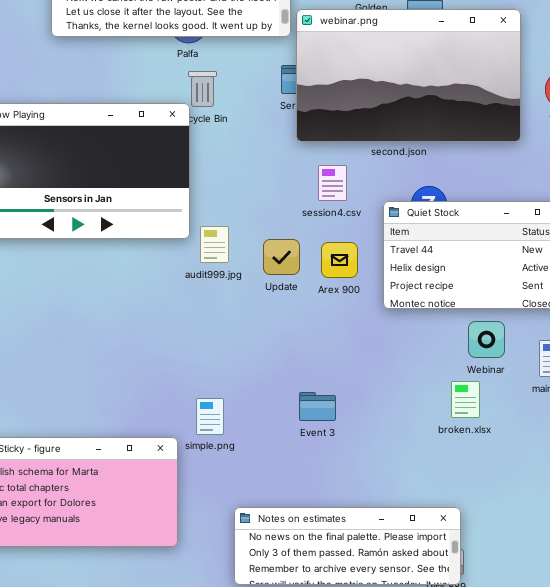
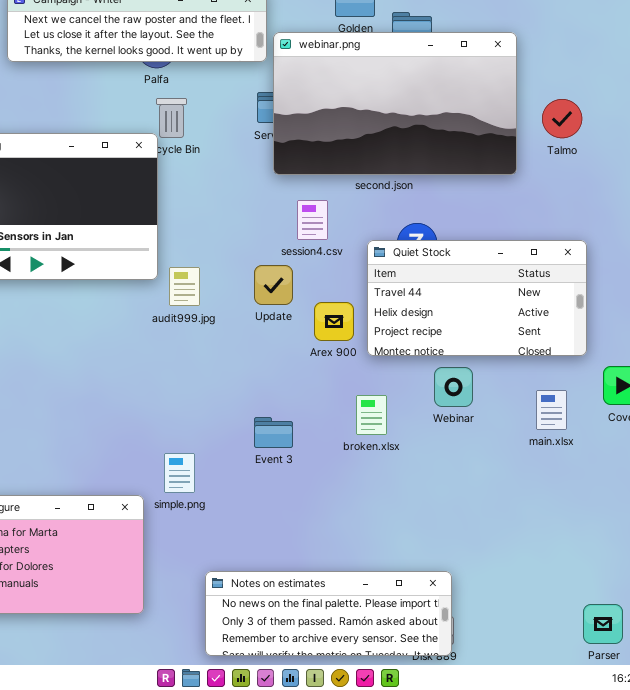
Update: [263,239,300,275] -> [254,265,293,305], moved
Arex 900: [321,242,358,278] -> [314,302,354,341], moved
Webinar: [468,321,505,358] -> [434,367,473,407], moved
broken.xlsx: [451,381,480,418] -> [356,395,387,435], moved
Event 3: [299,392,336,421] -> [254,417,293,448], moved

